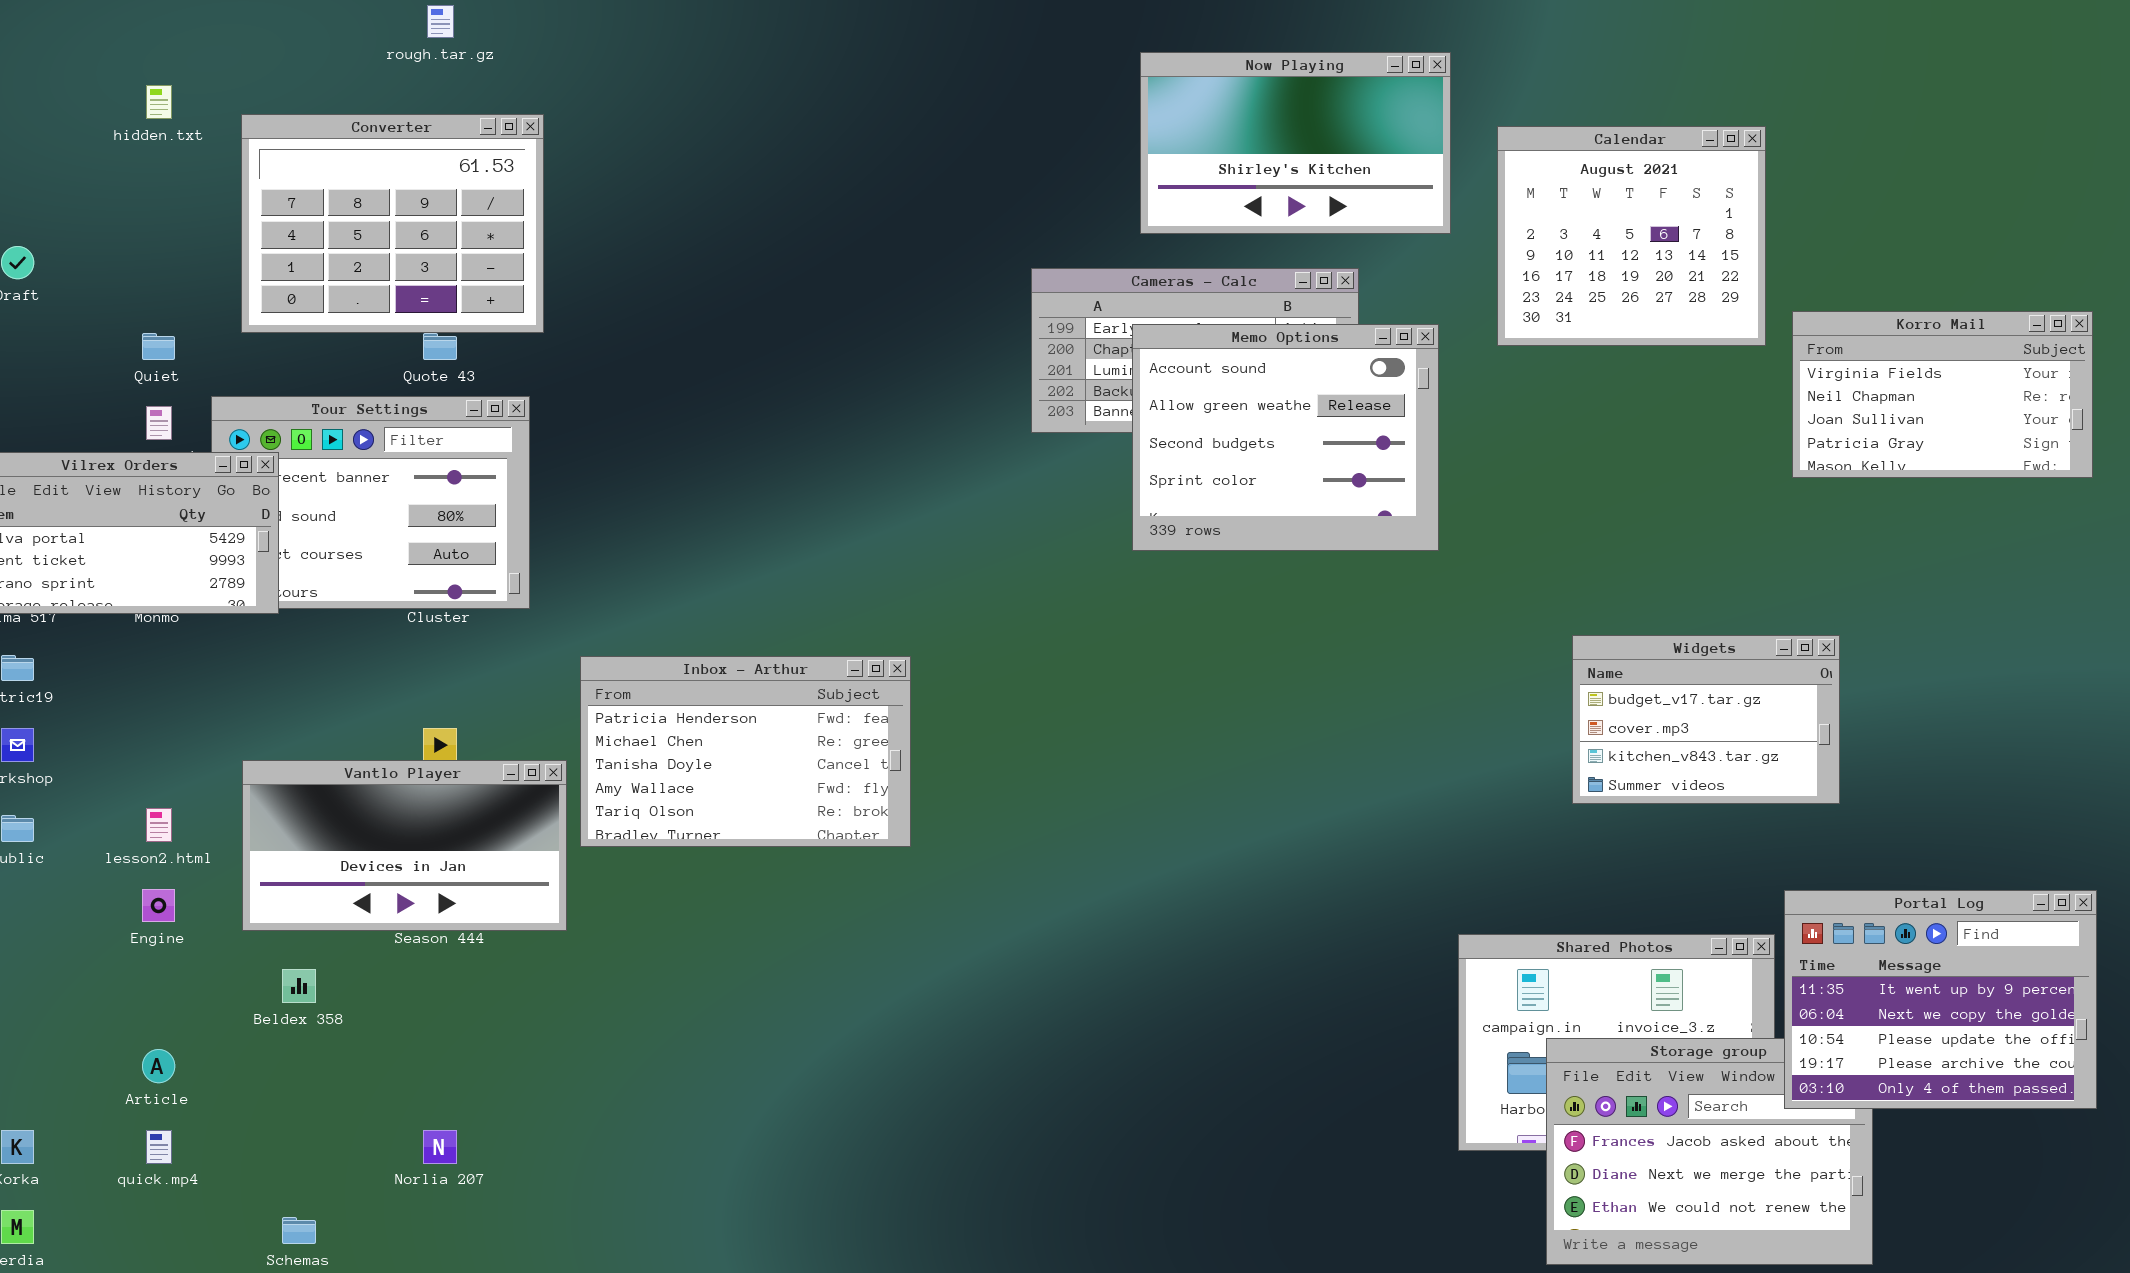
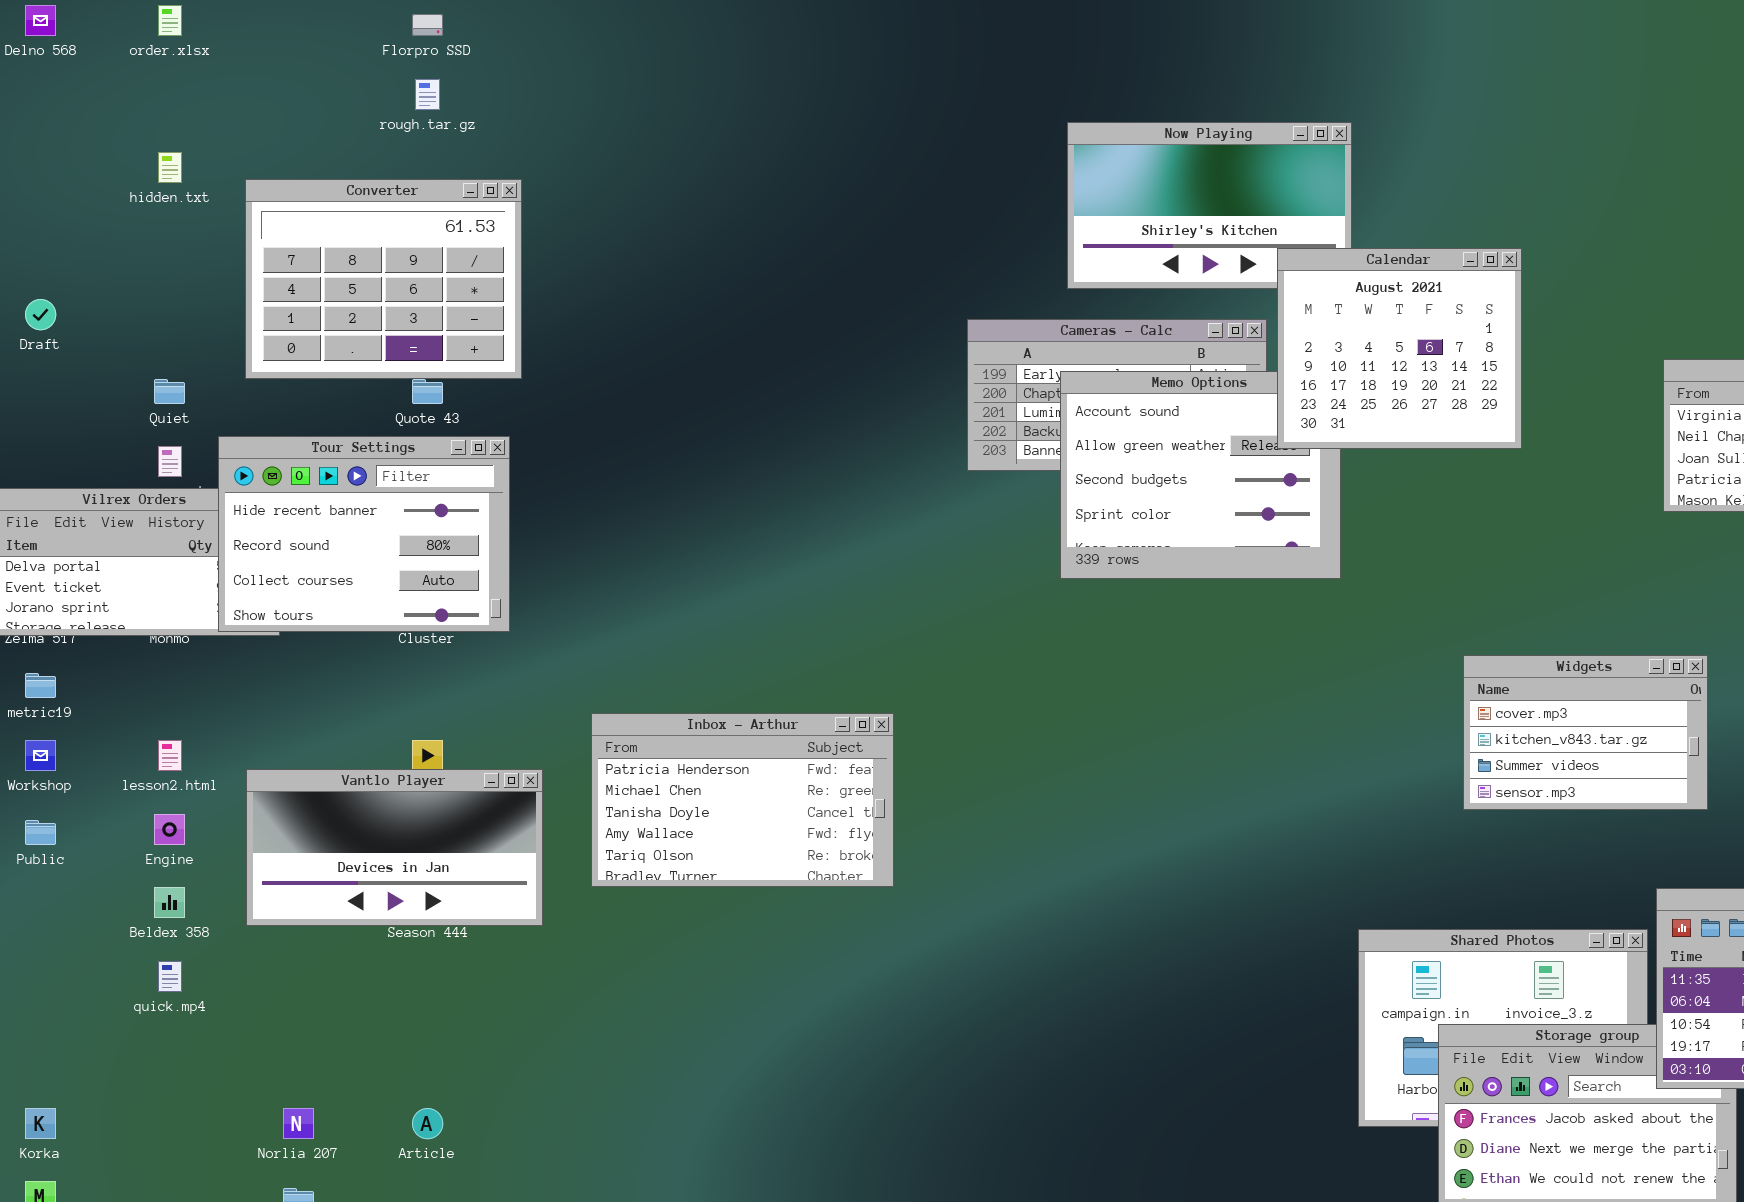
Calendar: [1497,126,1766,346] -> [1277,248,1522,449], moved
Tour Settings: [211,396,530,609] -> [218,436,510,632], raised
Widgets: [1572,635,1840,804] -> [1463,655,1708,810], scrolled down 1 row
Inbox - Arthur: [580,656,911,847] -> [591,713,894,887], moved
lesson2.html: [146,808,172,842] -> [158,740,182,771], moved
Engine: [142,889,175,922] -> [154,814,185,845], moved
Beldex 358: [282,969,316,1003] -> [154,887,185,918], moved
Article: [142,1049,175,1083] -> [412,1108,443,1139], moved
quick.mp4: [146,1130,172,1164] -> [158,961,182,992], moved
Norlia 207: [423,1130,457,1164] -> [283,1108,314,1139], moved

